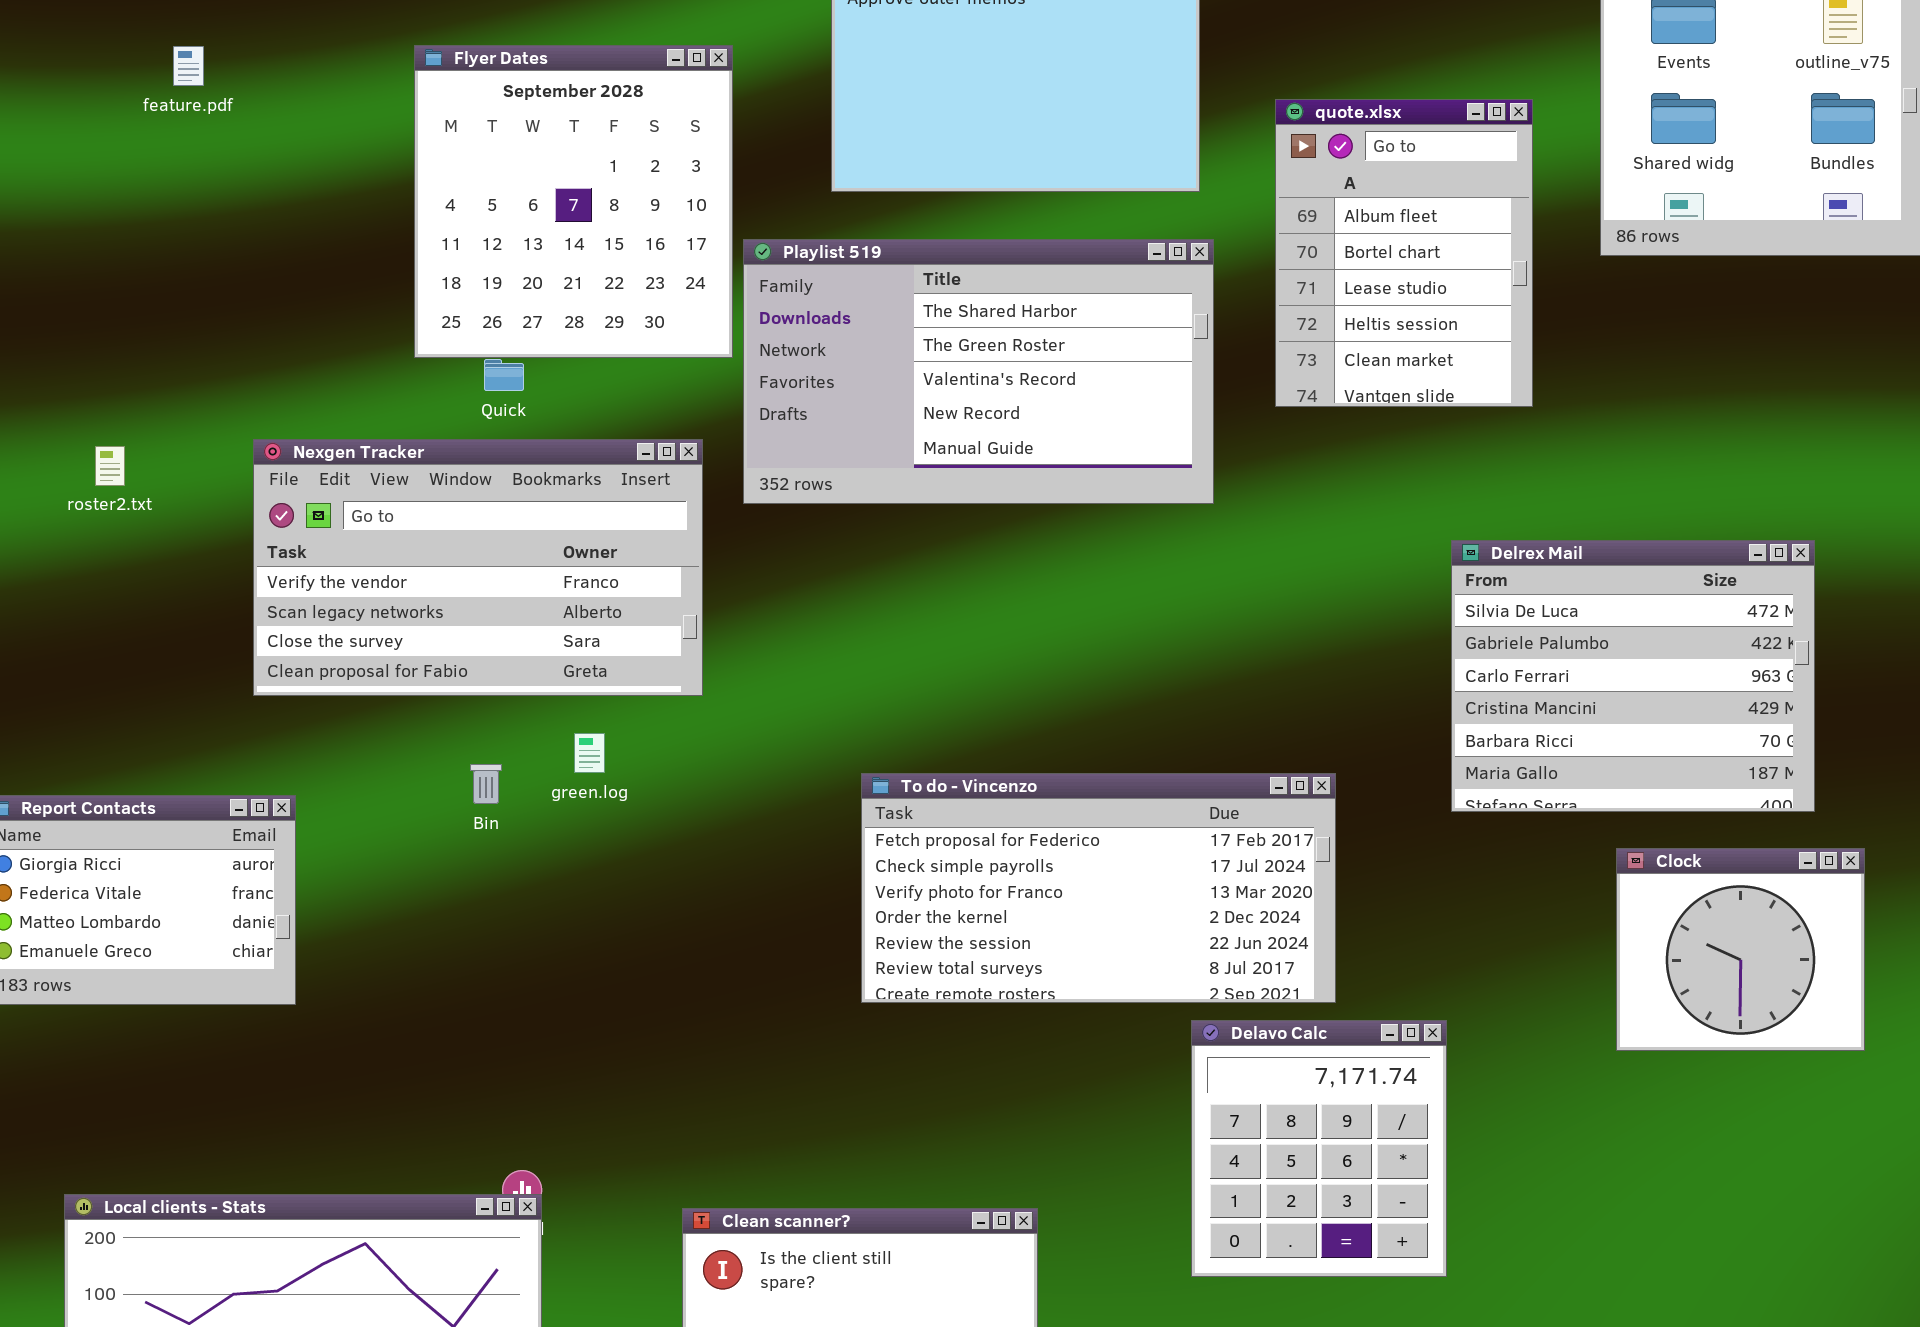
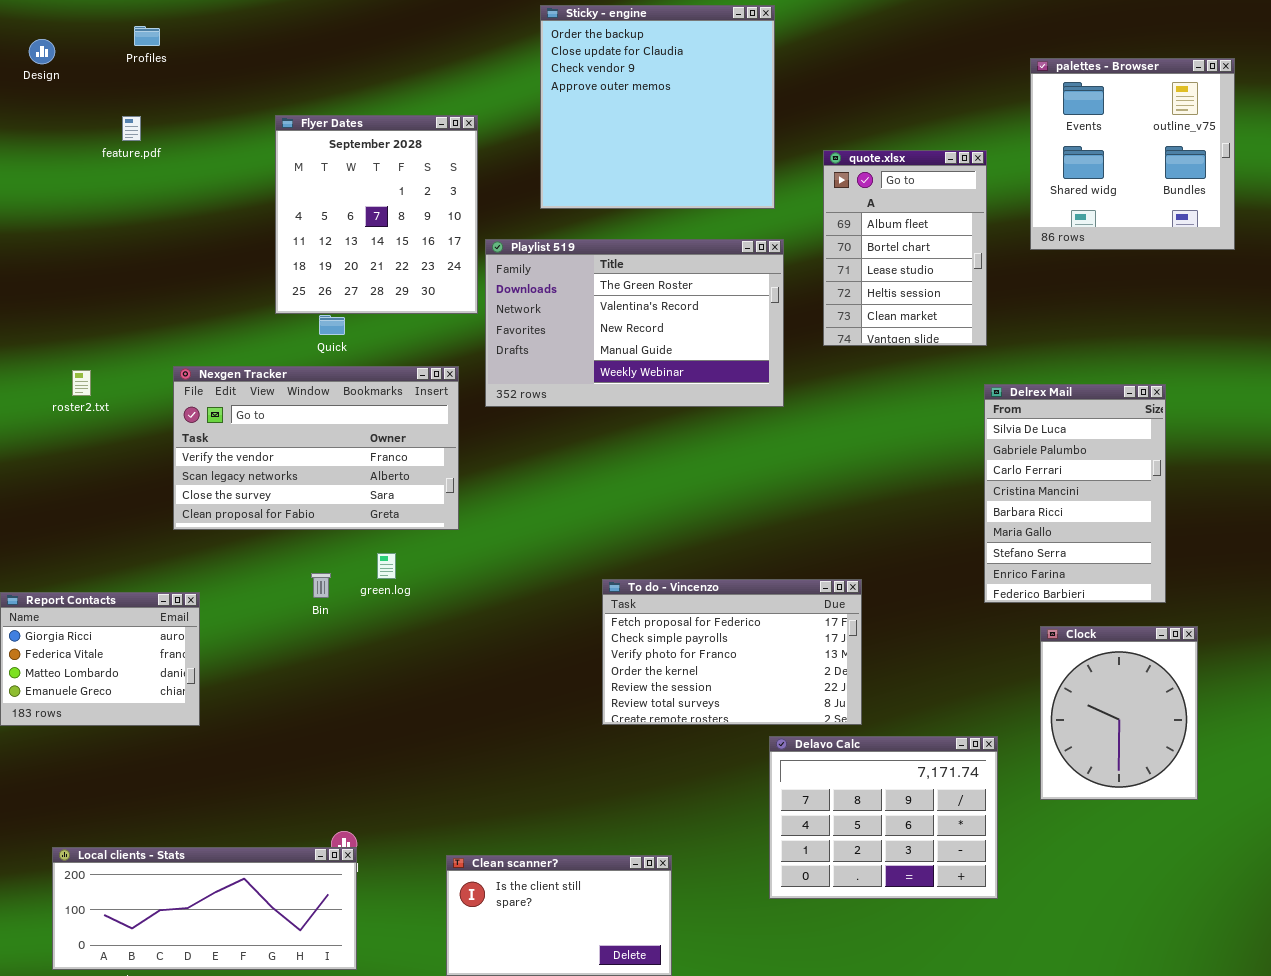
Playlist 519: [743,239,1214,504] -> [485,239,784,407], scrolled down 1 row
Delrex Mail: [1451,540,1815,812] -> [984,384,1166,603], resized
To do - Vincenzo: [861,773,1336,1003] -> [602,579,862,725], resized
Clock: [1616,848,1865,1051] -> [1040,626,1198,800], resized
Delavo Calc: [1191,1020,1447,1277] -> [769,736,998,899], resized

